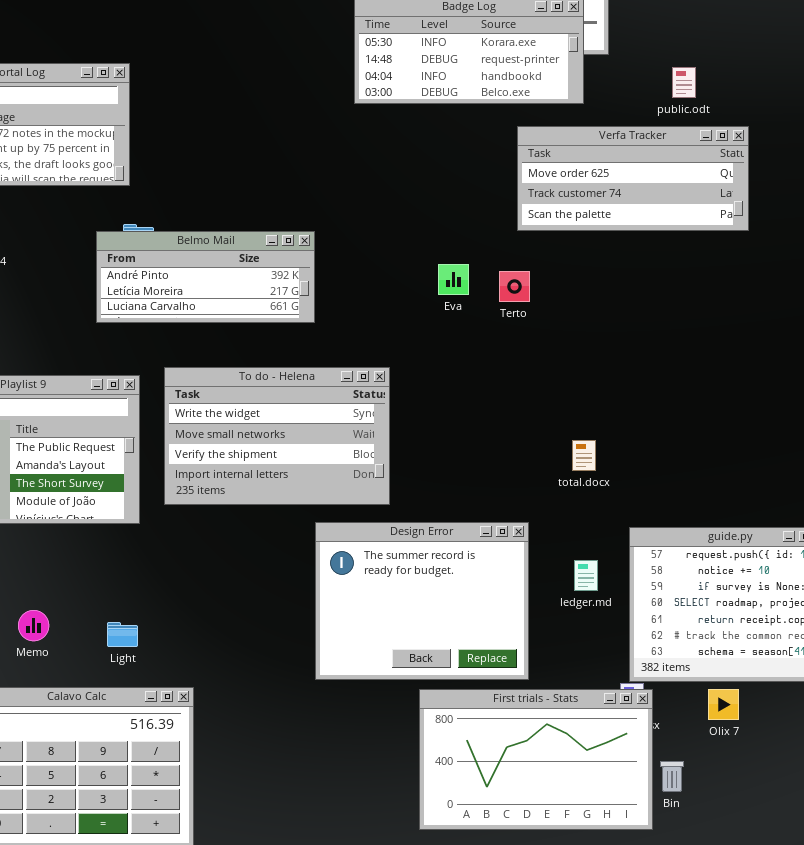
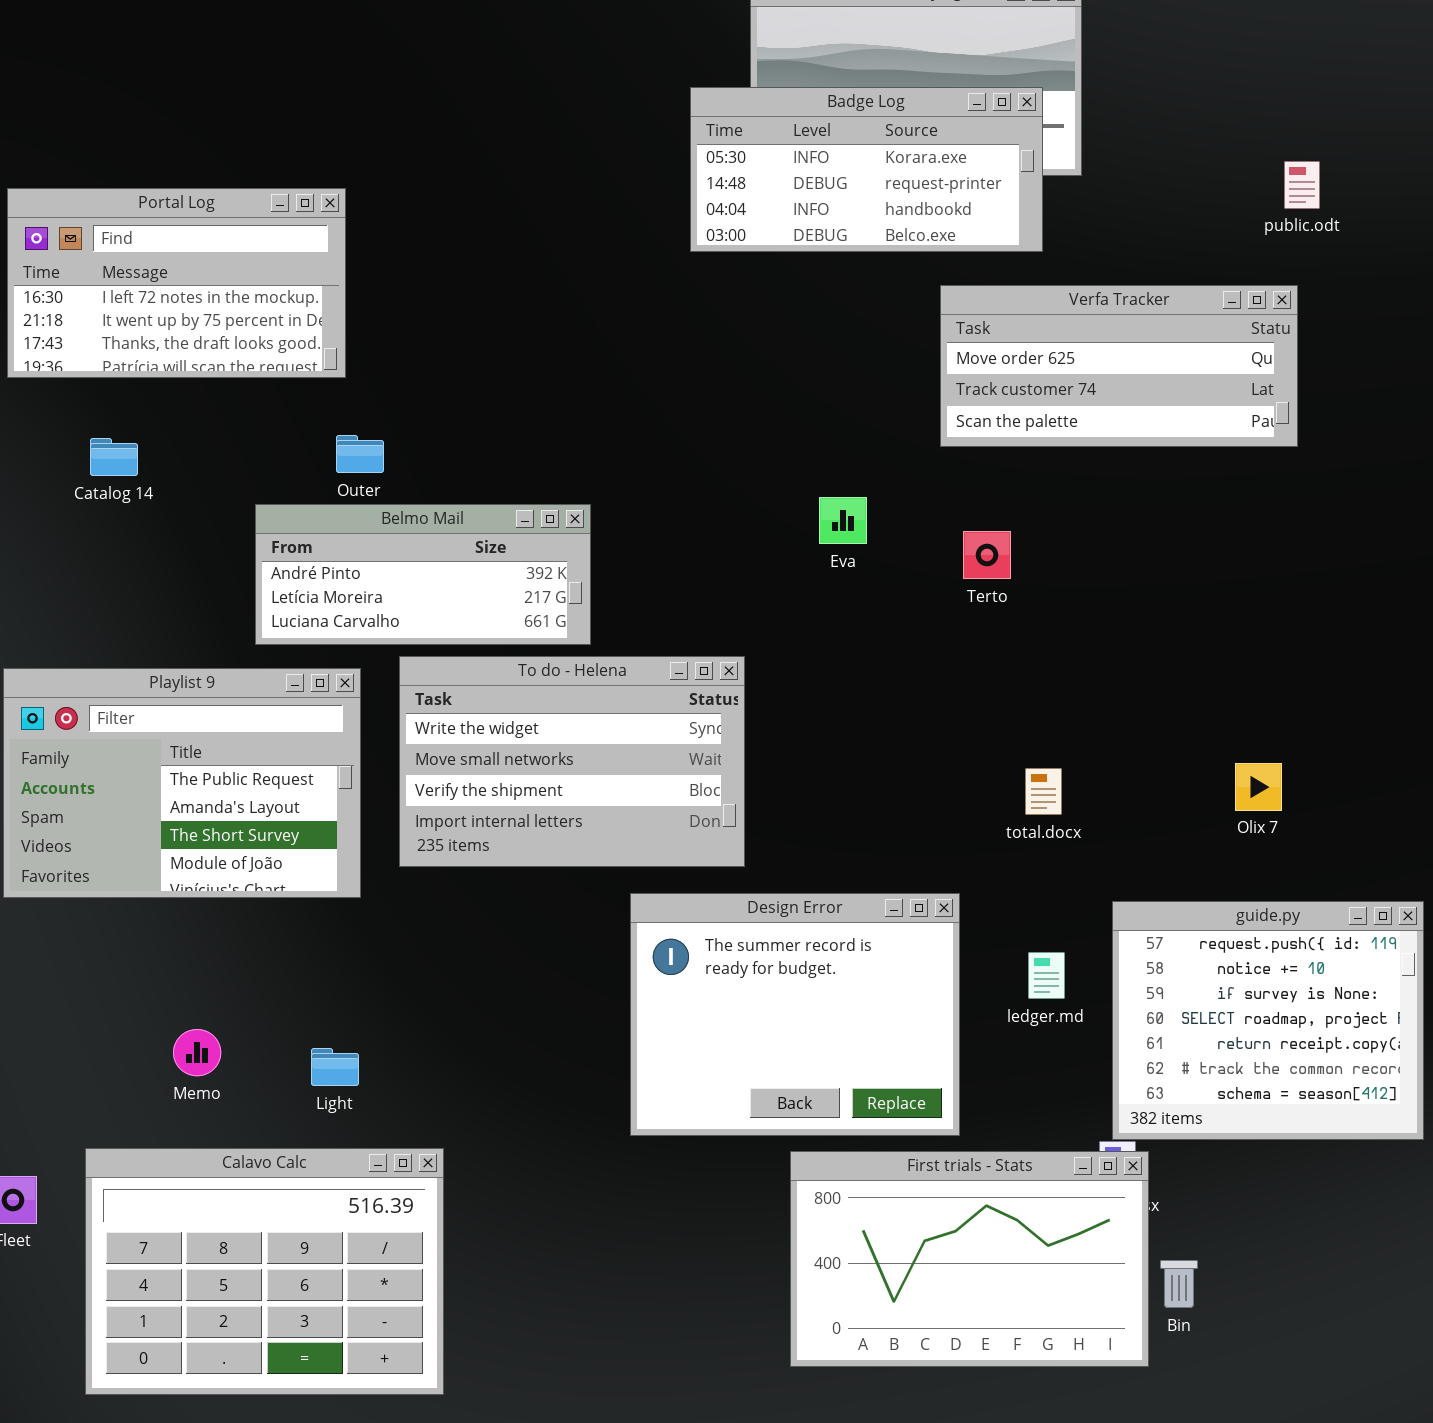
public.odt: [672,67,696,98] -> [1284,161,1320,209], moved
Belmo Mail: [96,231,315,323] -> [255,504,591,645], moved
Terto: [499,271,530,302] -> [963,531,1011,579], moved
Olix 7: [708,689,739,720] -> [1235,763,1282,811], moved

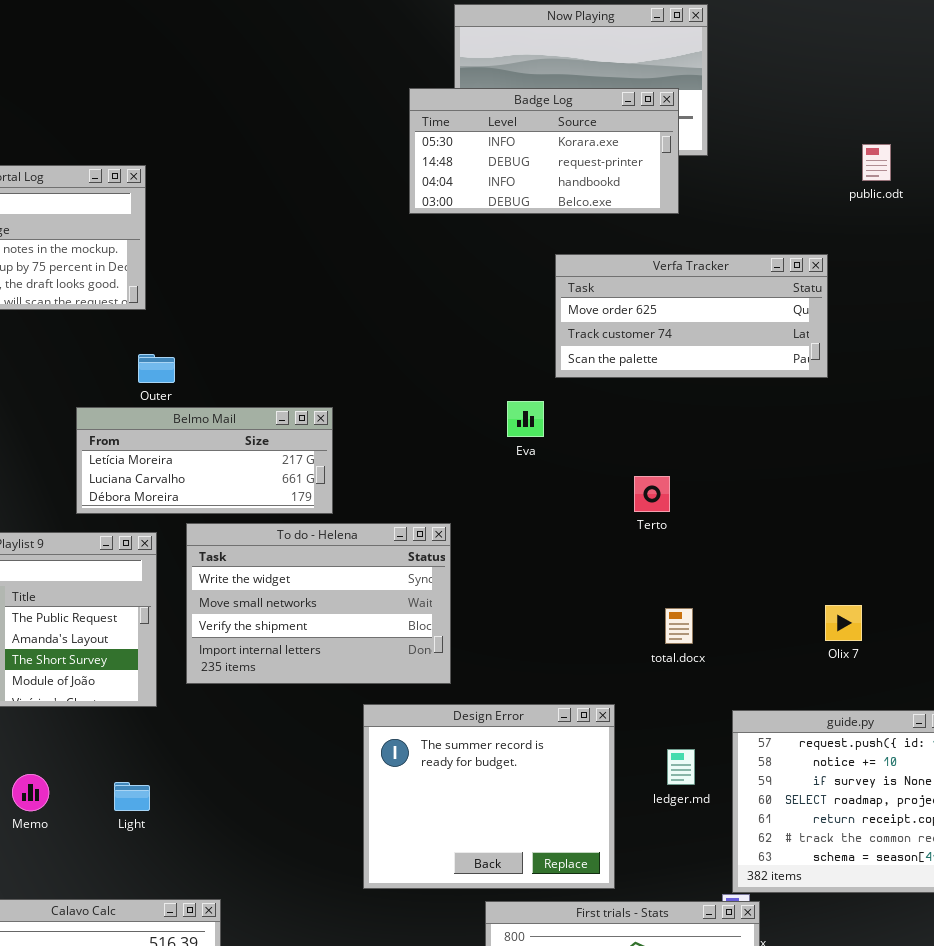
Verfa Tracker: [940,285,1298,447] -> [555,254,828,378], moved
Belmo Mail: [255,504,591,645] -> [76,407,333,514], scrolled down 1 row
Terto: [963,531,1011,579] -> [634,476,670,512], moved
Memo: [173,1029,221,1076] -> [12,774,49,811], moved
Light: [311,1048,359,1086] -> [114,782,150,811], moved

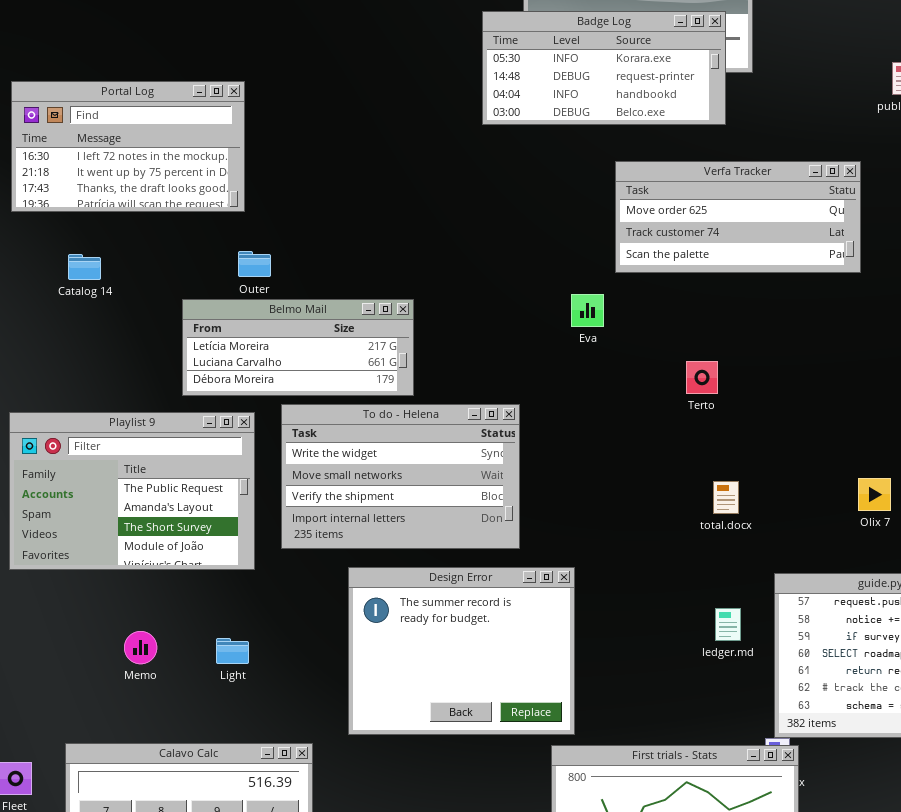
Design Error: [363,704,615,889] -> [348,567,575,735], moved

